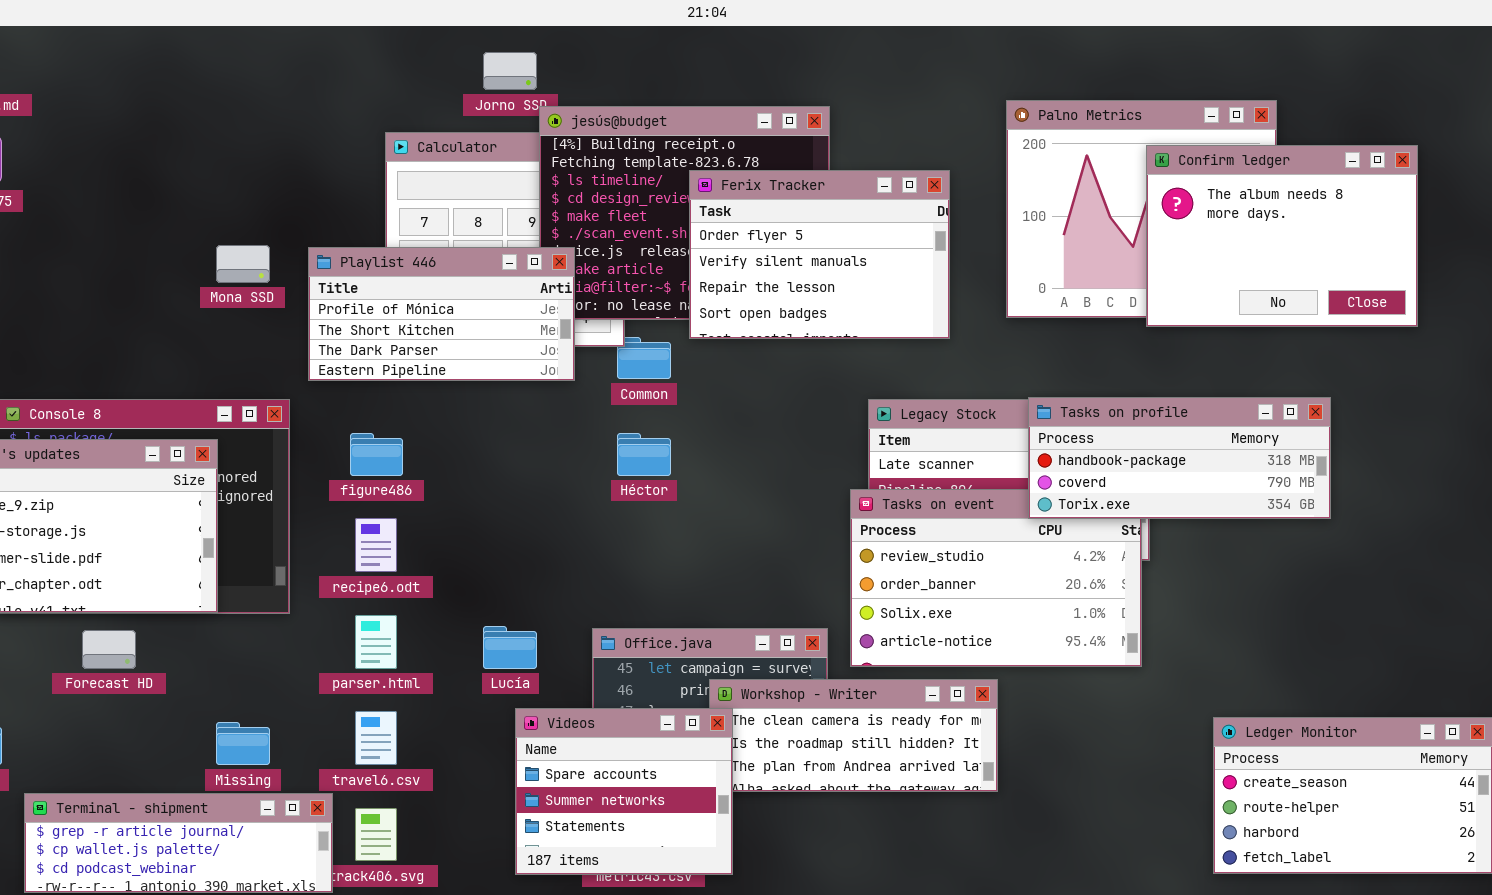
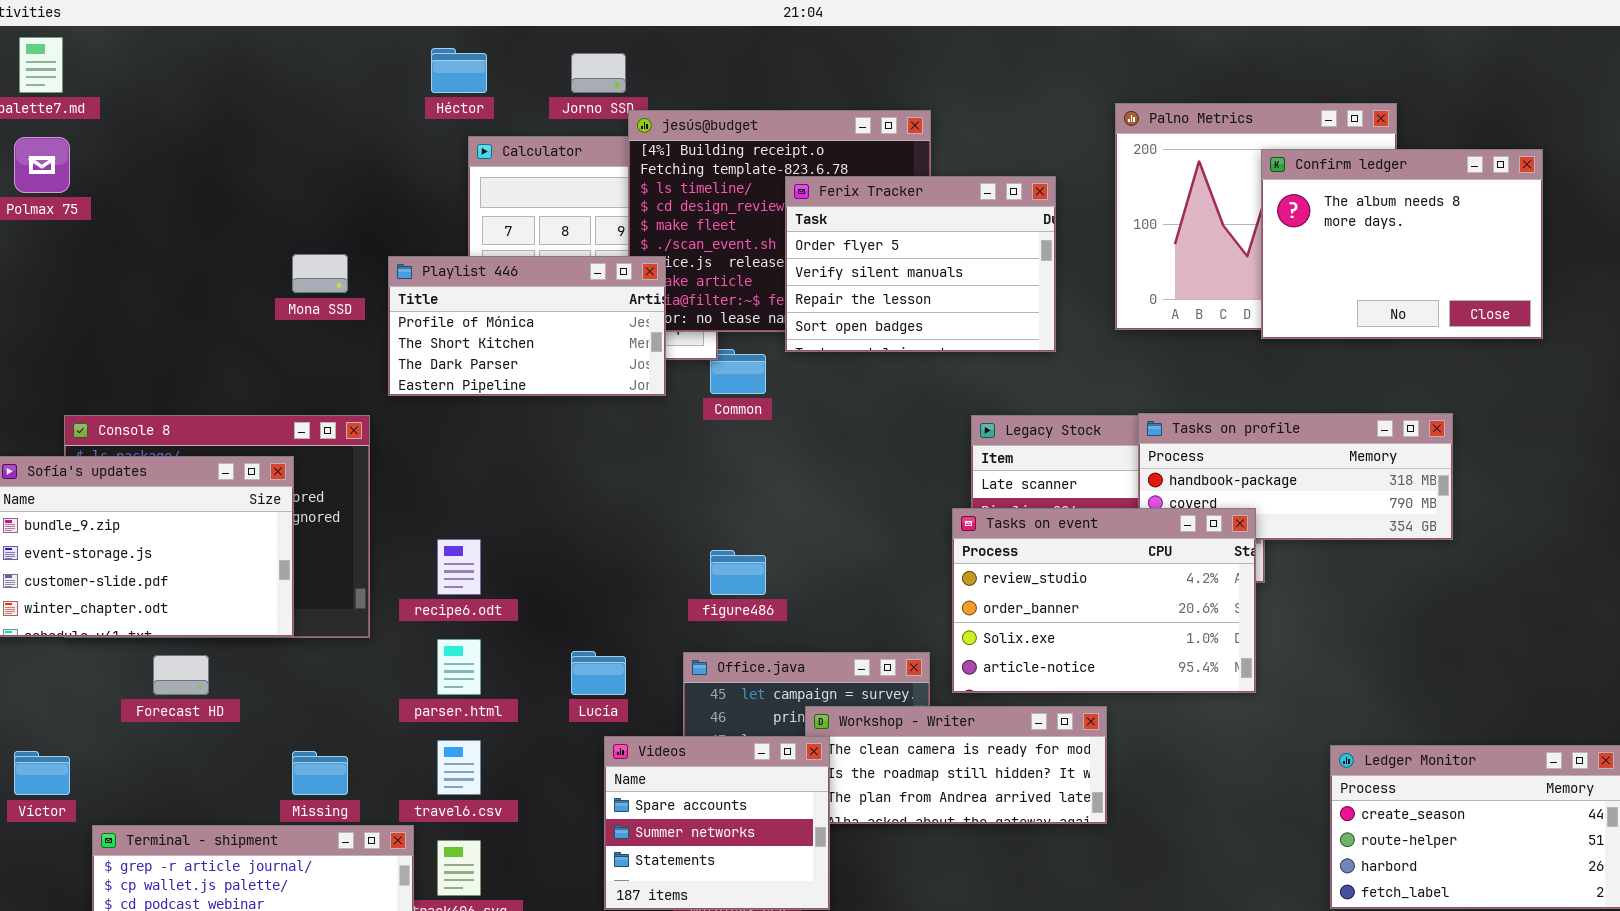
figure486: [350,433,403,476] -> [710,550,766,595], moved
Héctor: [617,433,671,476] -> [431,48,487,93], moved
Tasks on event: [850,489,1142,667] -> [952,508,1256,693], raised

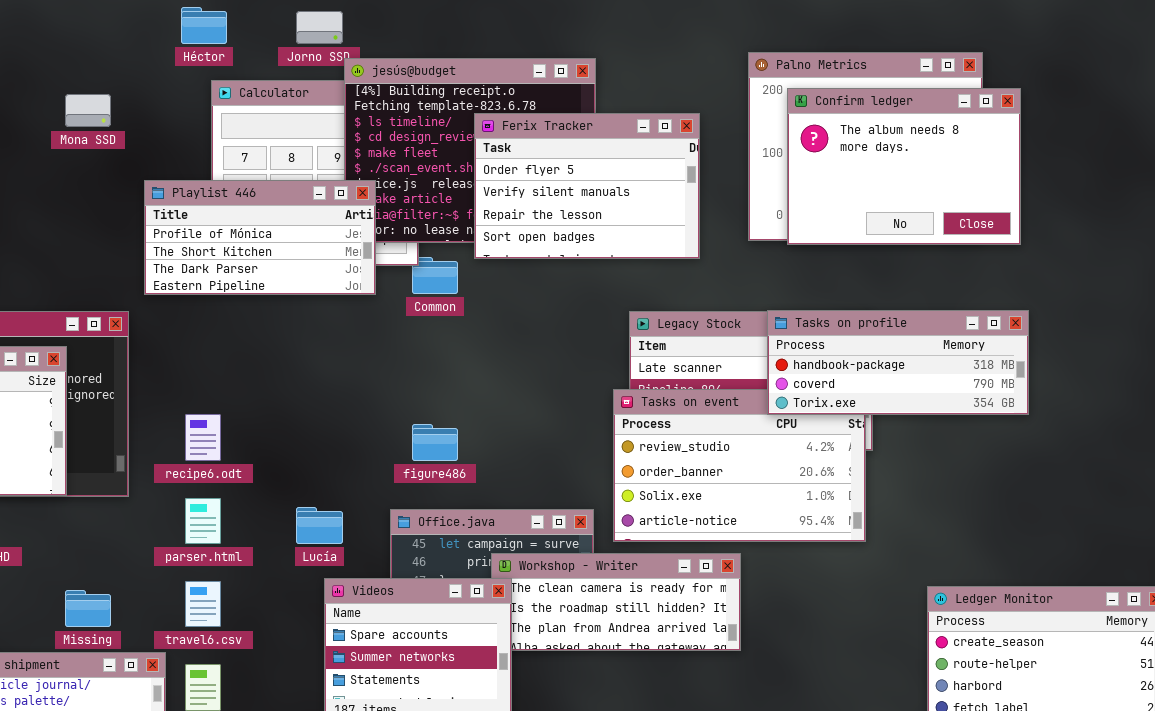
Confirm ledger: [1261,149,1543,339] -> [787,88,1021,245], moved
Mona SSD: [292,254,348,293] -> [65,94,111,127], moved
Tasks on profile: [1138,413,1453,540] -> [767,310,1029,415], raised

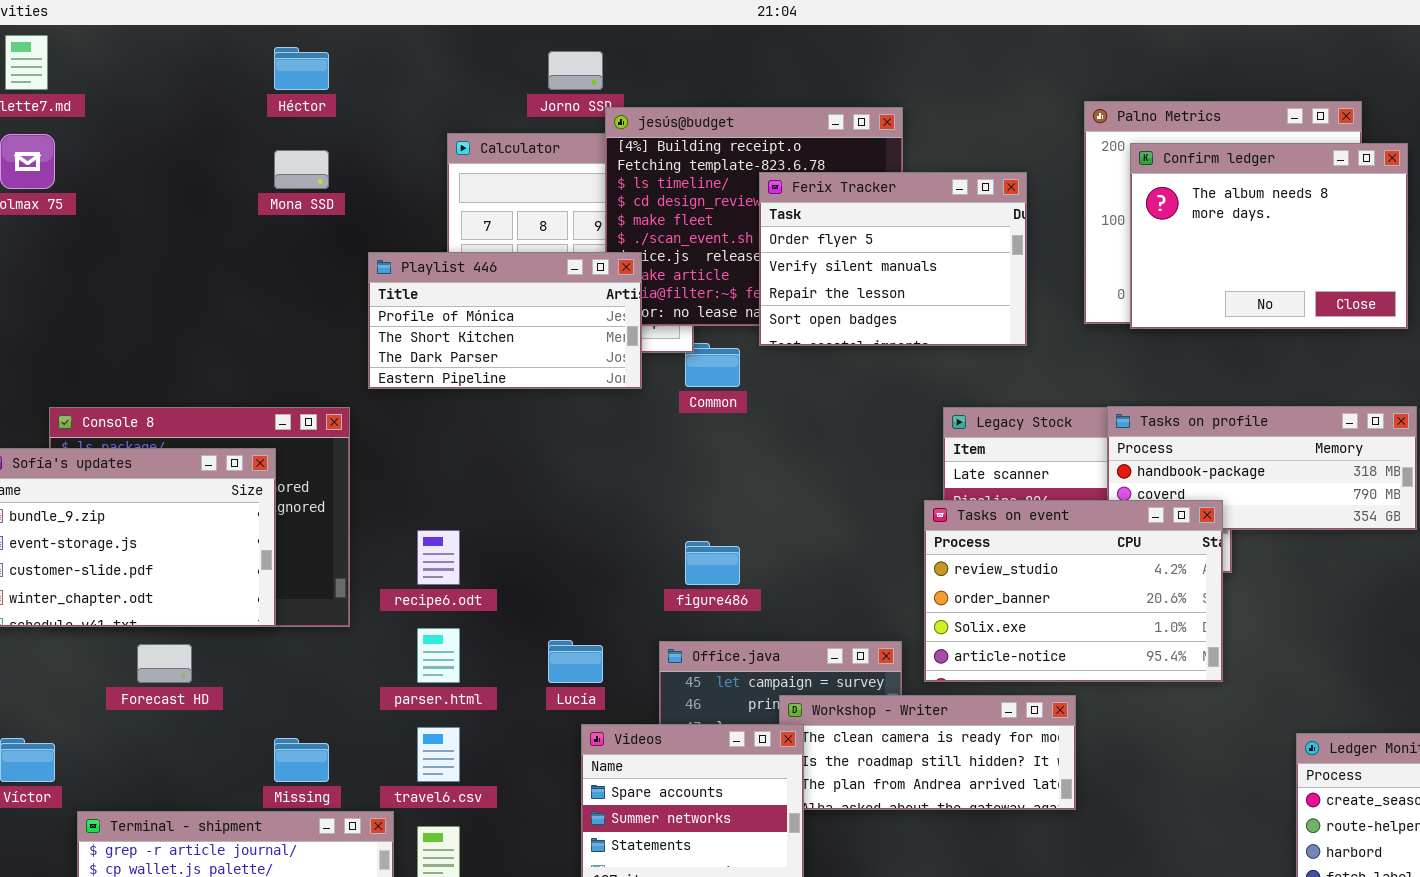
Héctor: [181,7,227,44] -> [274,47,329,90], moved
Tasks on event: [613,389,866,542] -> [924,500,1223,682], raised

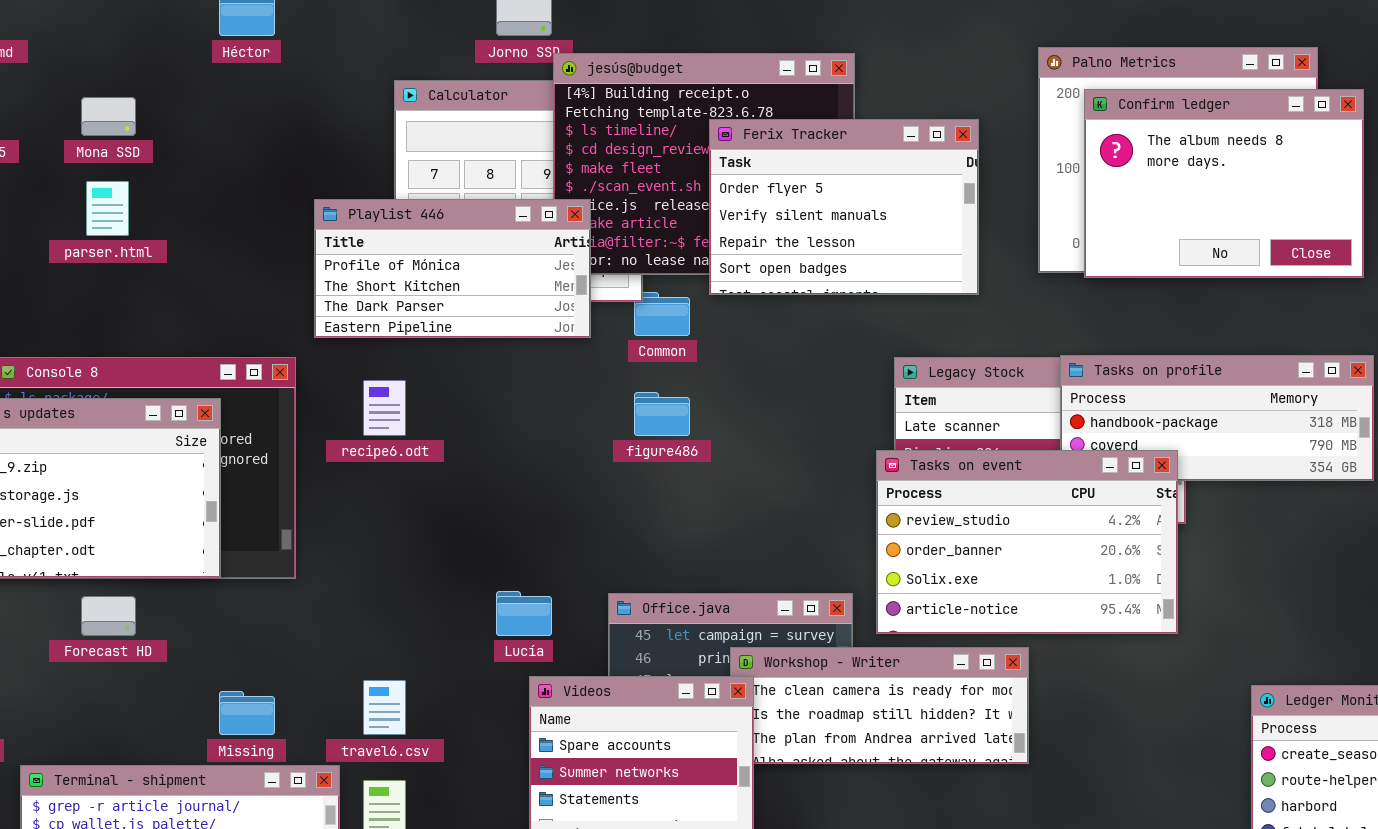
Mona SSD: [274,150,329,189] -> [81,97,136,136], moved
recipe6.odt: [417,530,460,585] -> [363,380,406,436], moved
figure486: [685,541,740,585] -> [634,392,690,436], moved
parser.html: [417,628,460,683] -> [86,181,129,236], moved

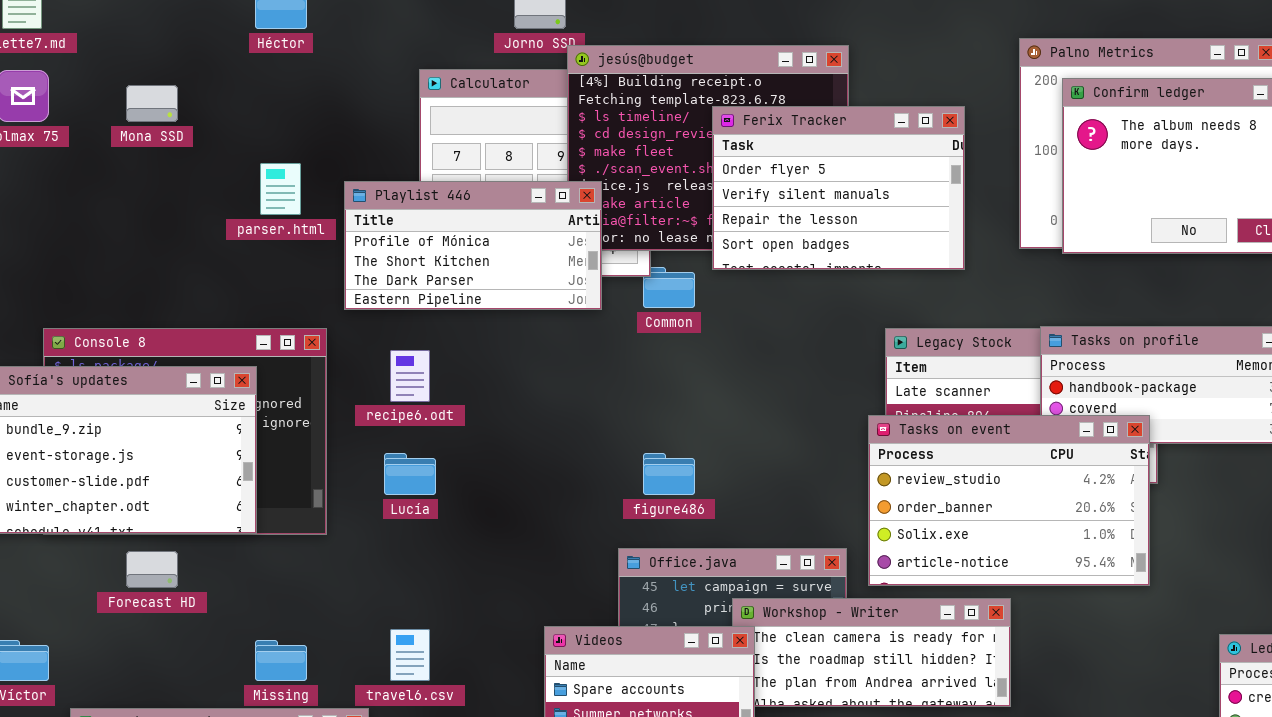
parser.html: [86,181,129,236] -> [260,163,301,215], moved
figure486: [634,392,690,436] -> [643,453,695,495], moved
Lucía: [496,591,552,636] -> [384,453,436,495], moved

